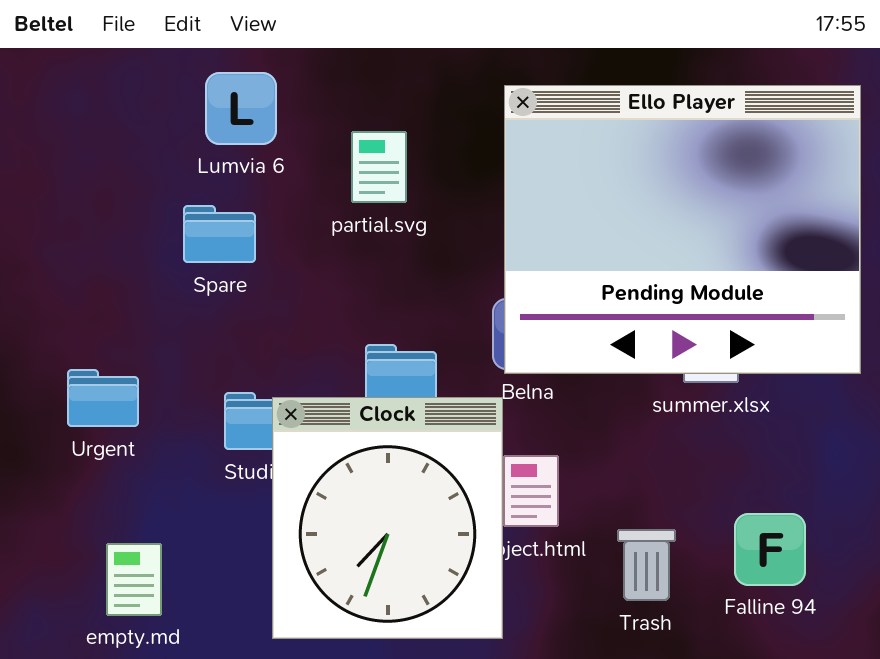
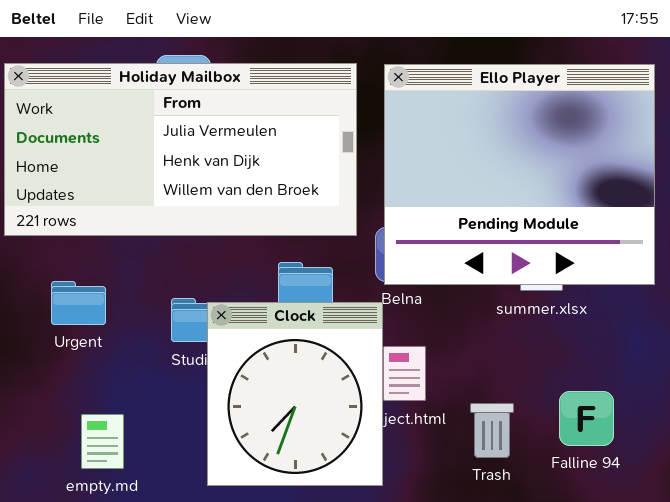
Holiday Mailbox: none -> [4,63,357,236], opened

